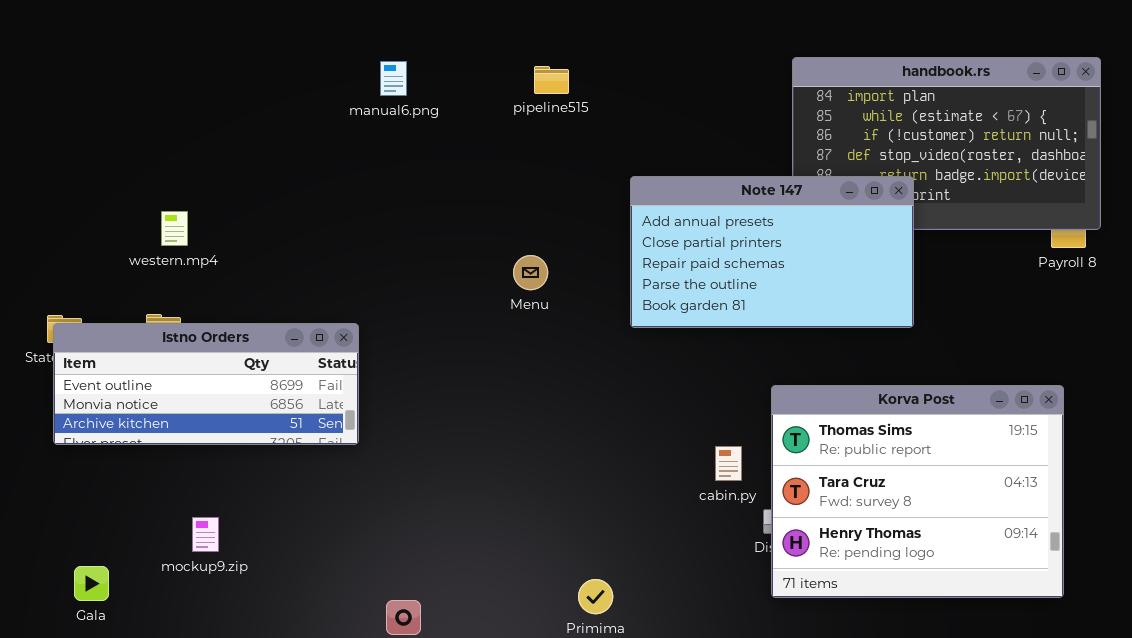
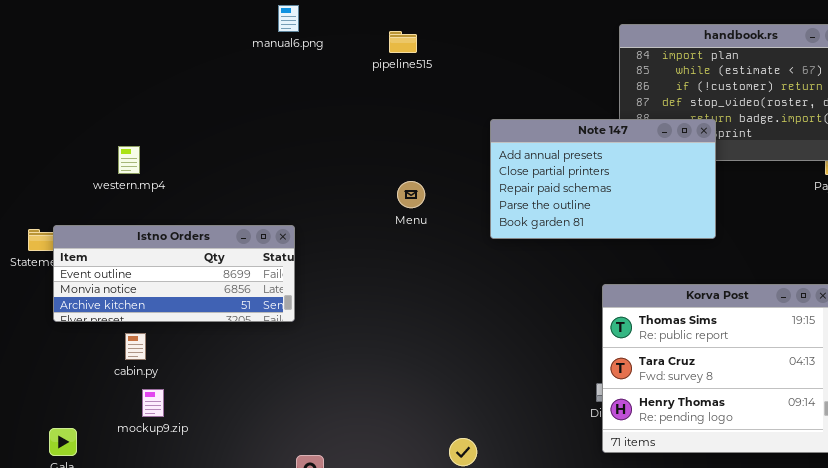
manual6.png: [380,61,407,96] -> [278,5,299,32], moved
pipeline515: [534,66,569,94] -> [389,31,417,53], moved
Istno Orders: [53,323,359,445] -> [53,225,295,322], moved
cabin.py: [715,446,742,481] -> [125,333,146,360], moved

